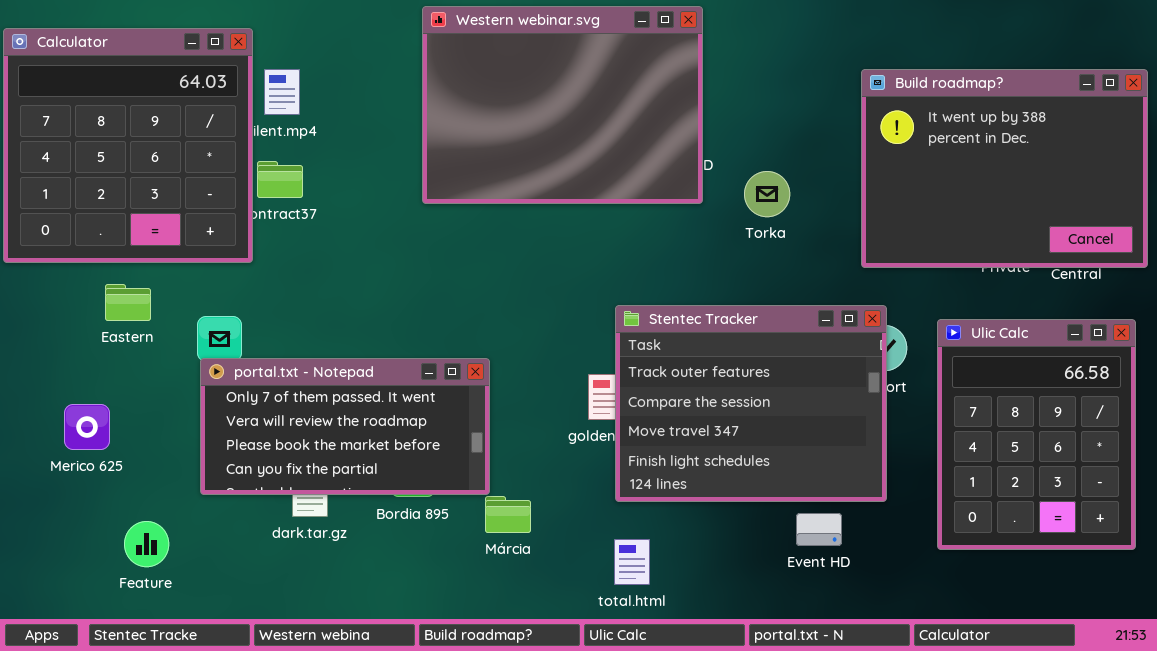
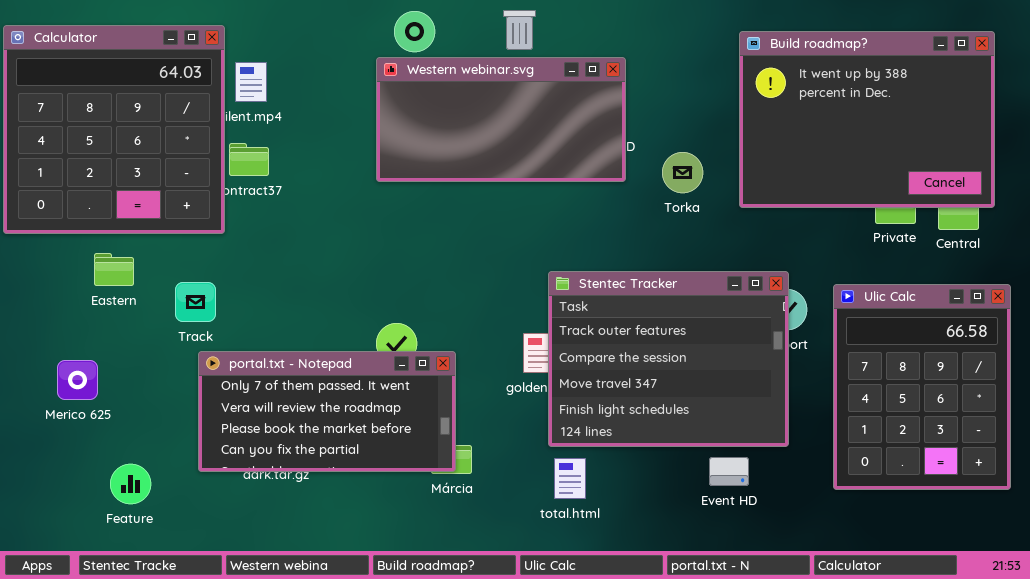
Western webinar.svg: [422,6,703,204] -> [376,57,626,182], resized
Build roadmap?: [861,69,1148,268] -> [739,31,995,208], moved
portal.txt - Notepad: [200,358,490,495] -> [198,351,456,472], moved
total.html: [614,539,650,585] -> [554,458,586,499], moved

